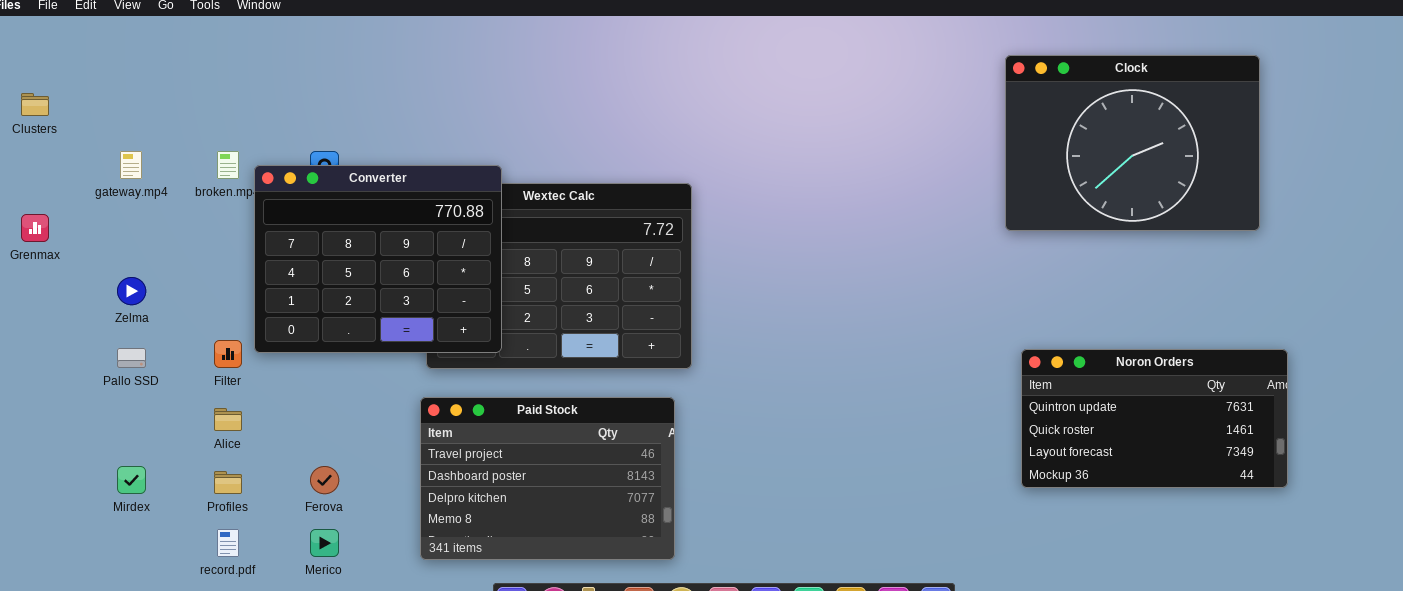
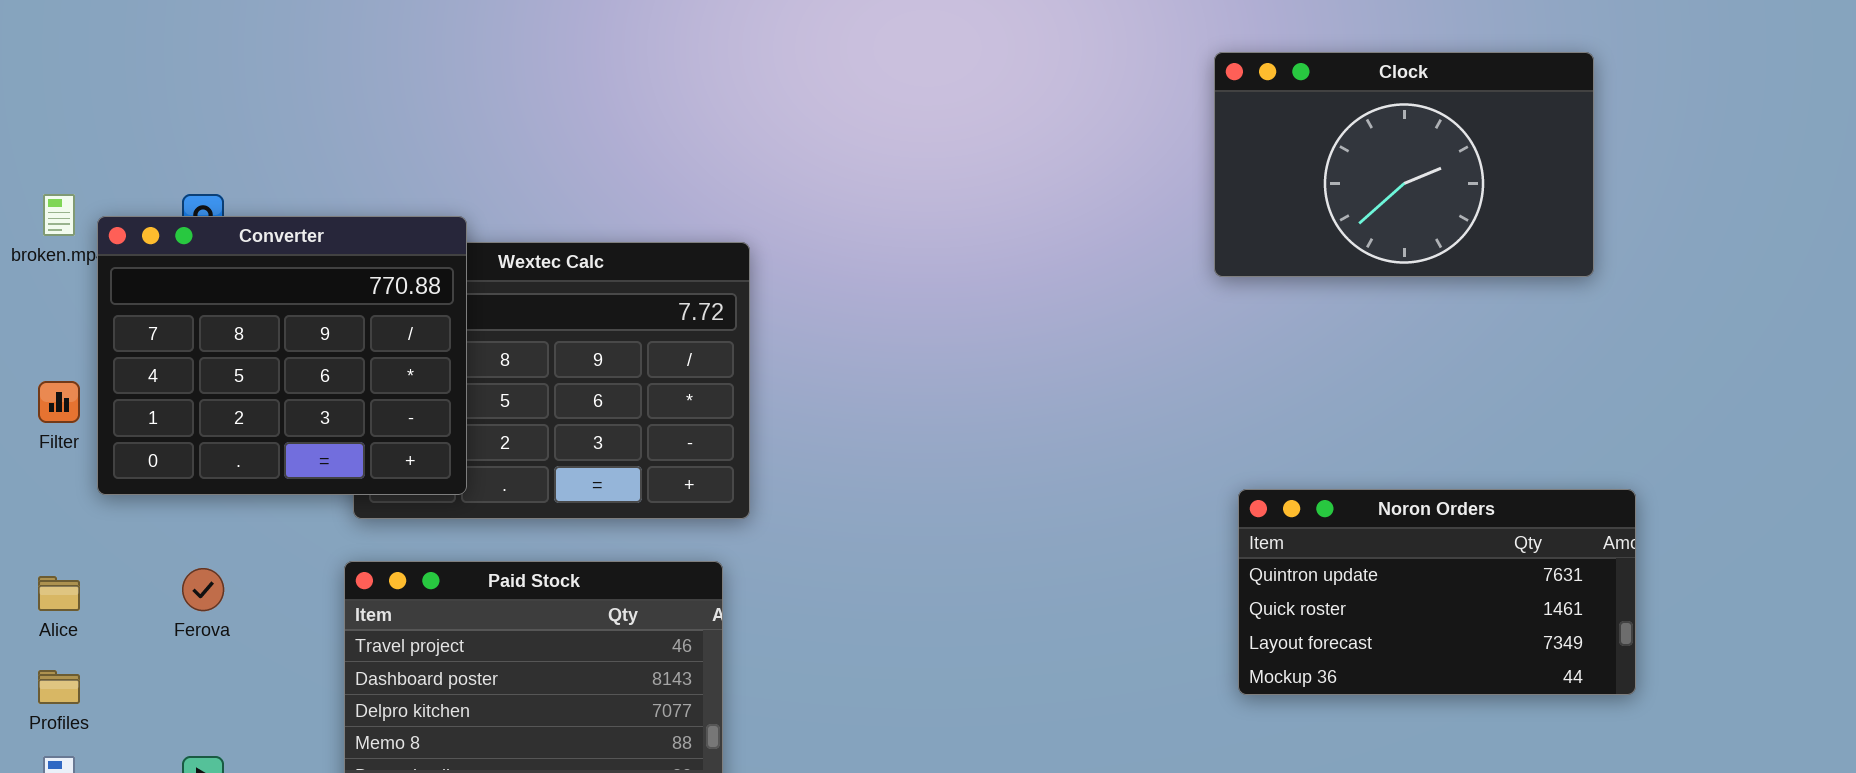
Clock: [1005,55,1260,231] -> [1214,52,1594,277], resized
Filter: [214,340,242,368] -> [38,381,80,423], moved
Ferova: [310,466,339,494] -> [182,568,224,611], moved

